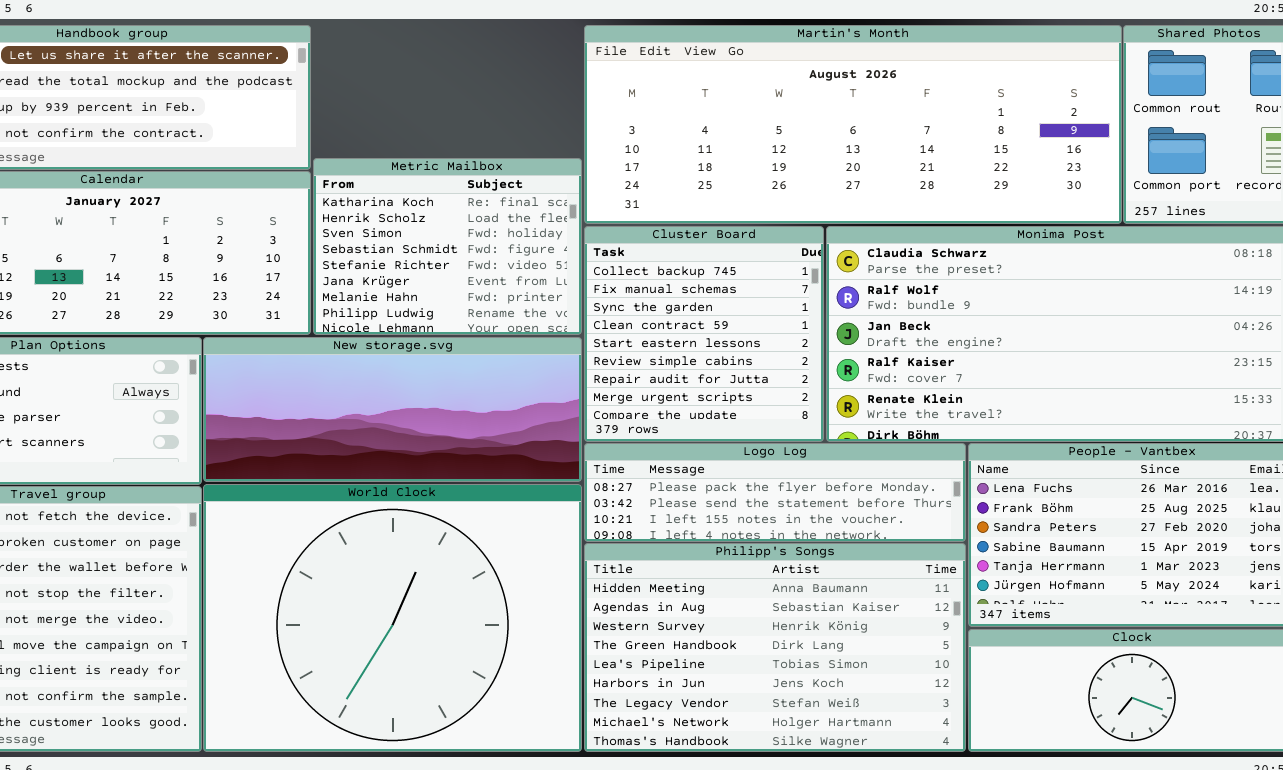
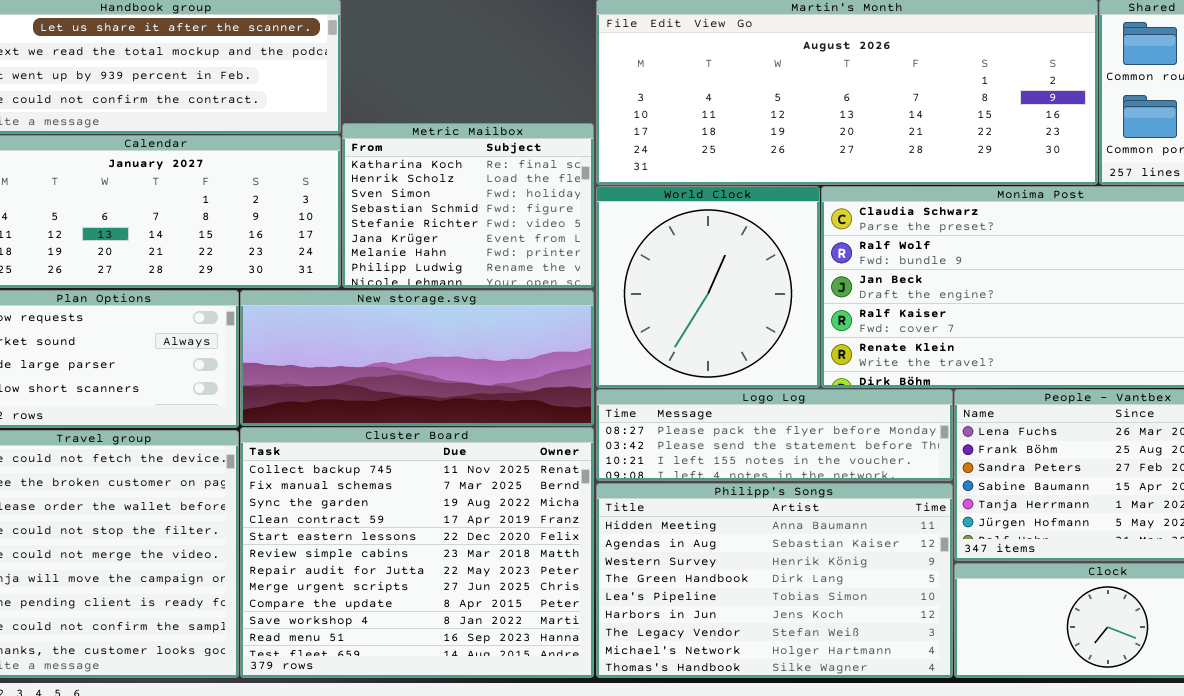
Cluster Board: [584,226,824,442] -> [240,427,594,678], moved, resized
World Clock: [203,484,582,752] -> [596,186,820,388], moved, resized

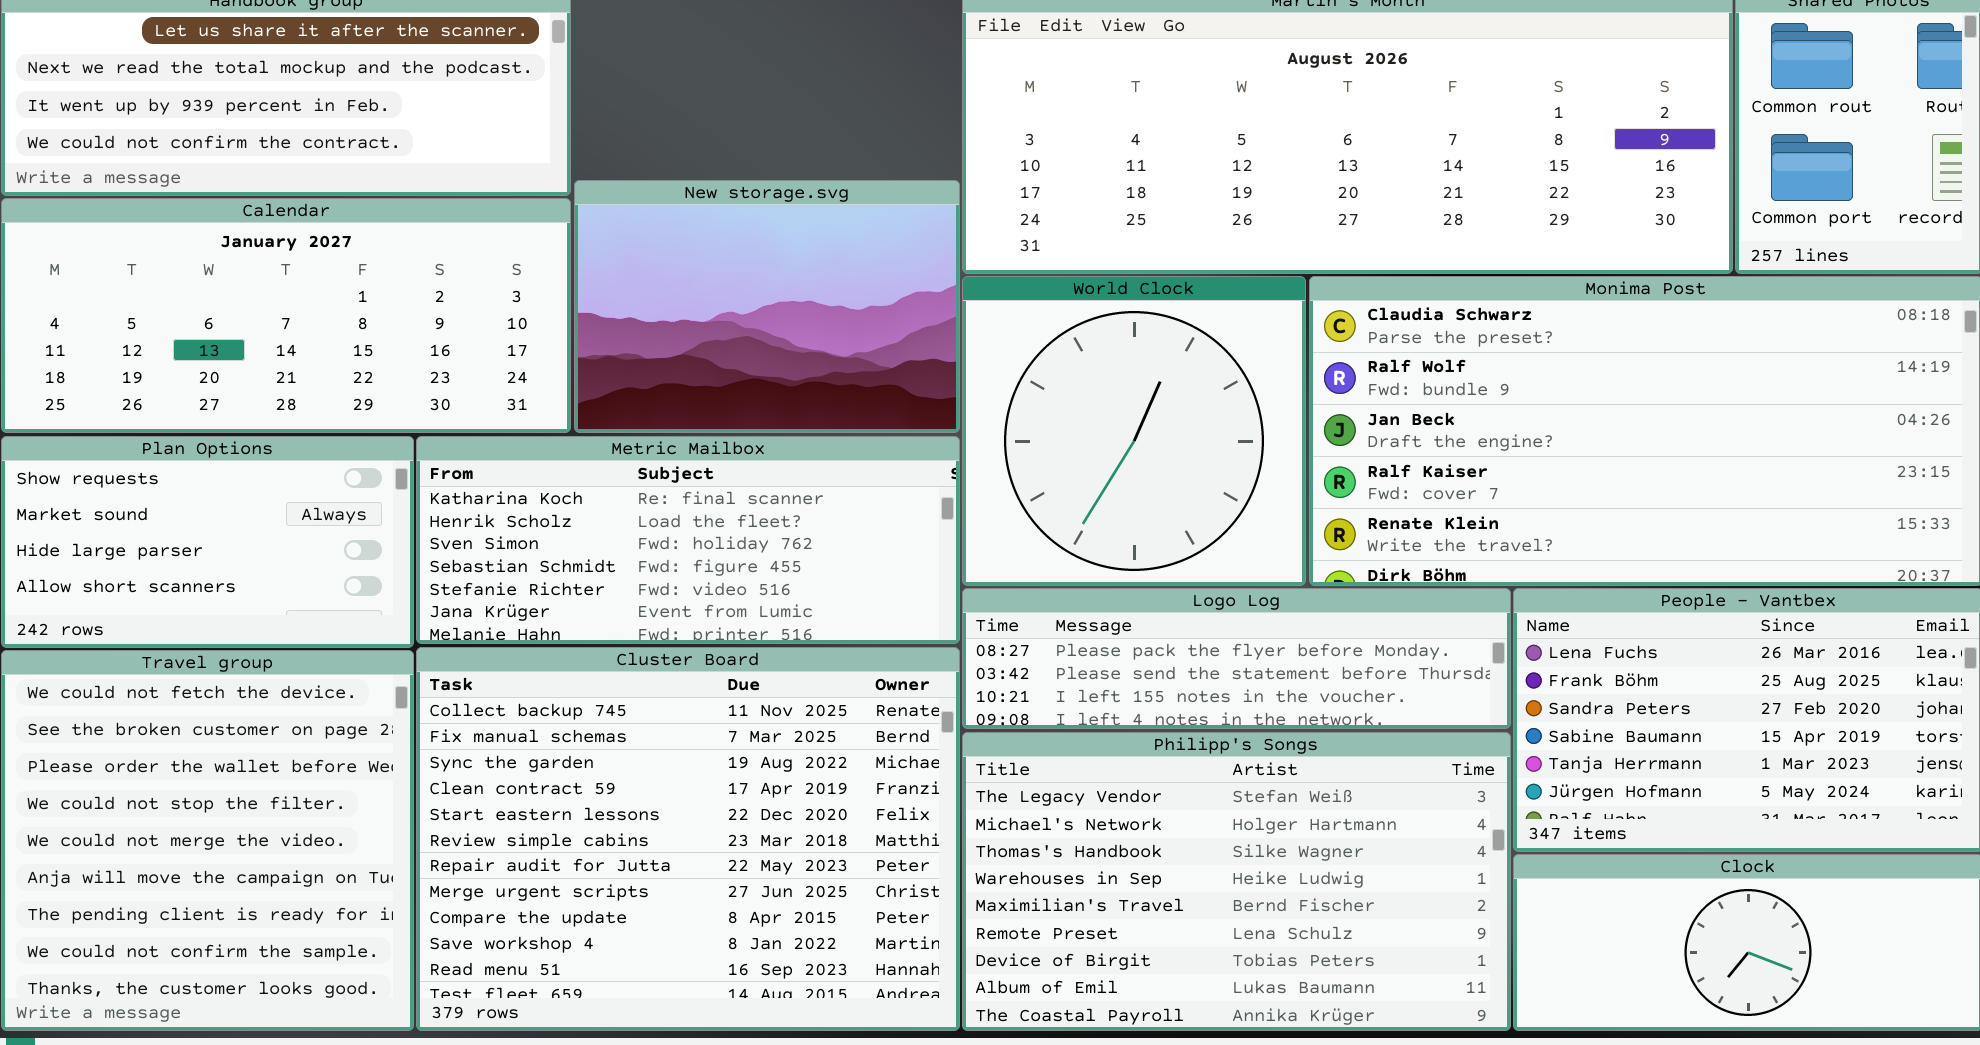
Metric Mailbox: [342,123,594,288] -> [416,436,960,644], moved, resized
New storage.svg: [240,290,594,426] -> [574,180,960,433], moved, resized
Philipp's Songs: [596,483,953,678] -> [962,732,1511,1031], scrolled down 6 rows

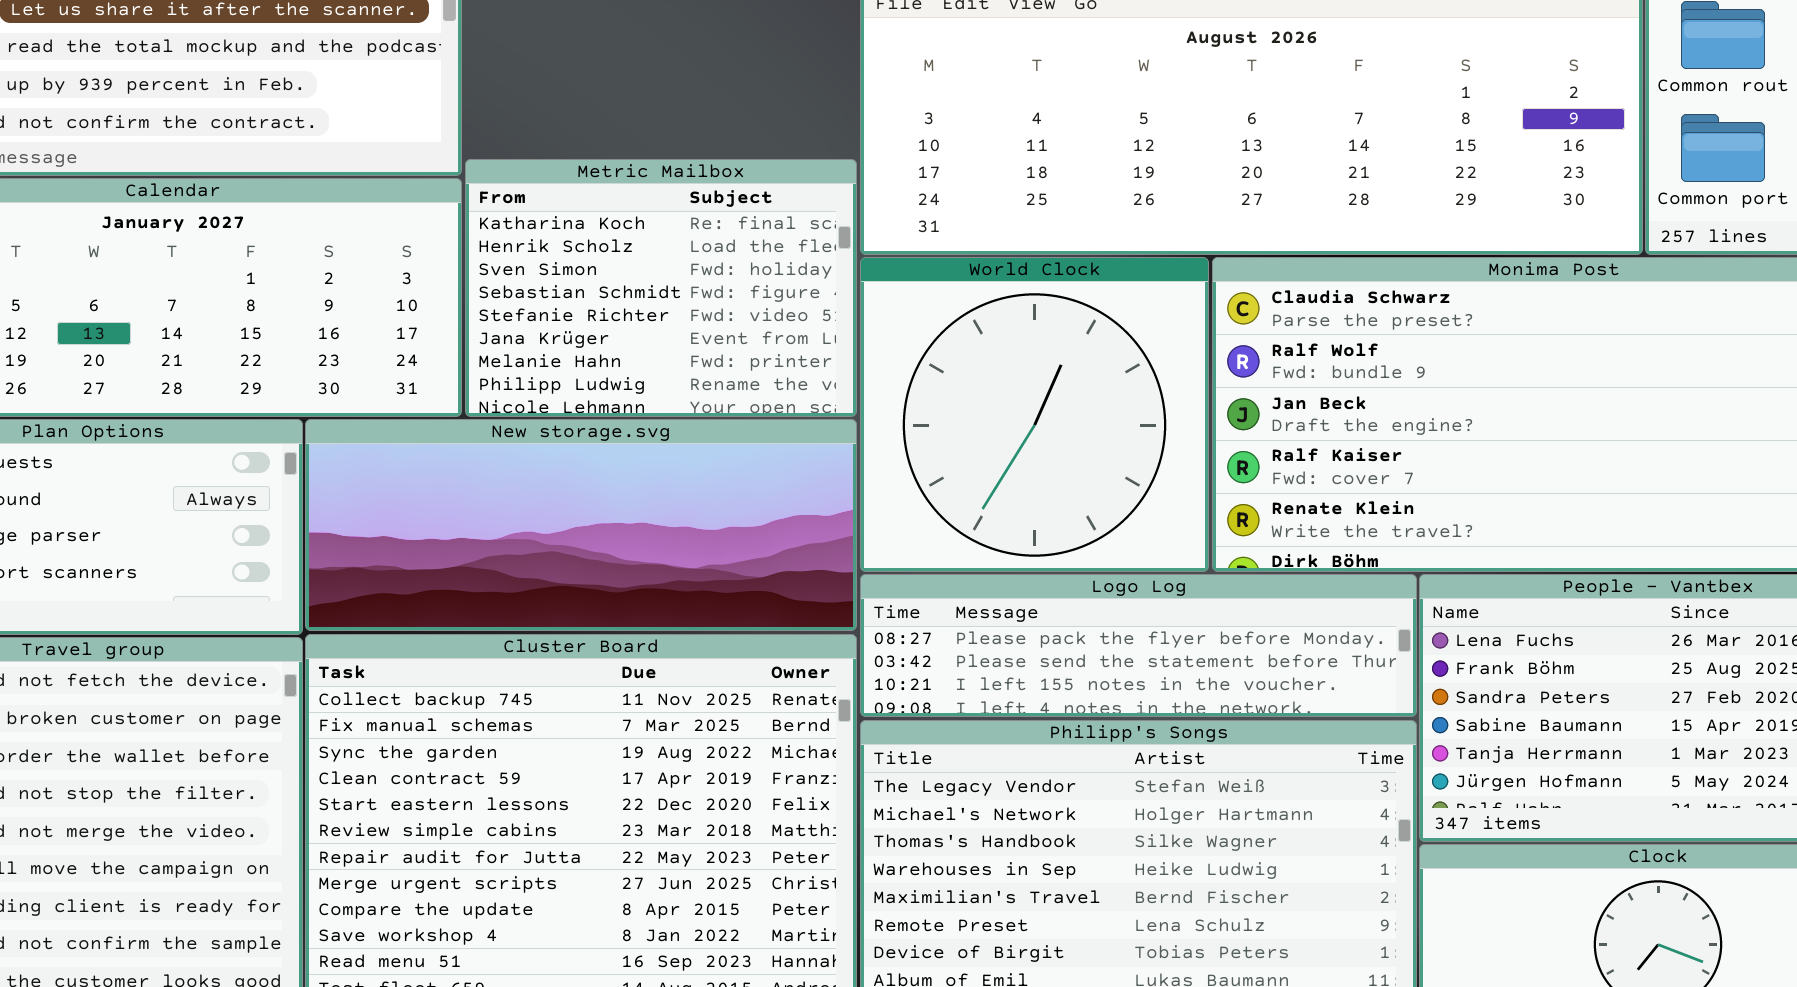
New storage.svg: [574,180,960,433] -> [305,419,857,631], moved, resized
Metric Mailbox: [416,436,960,644] -> [465,159,857,417], moved, resized

